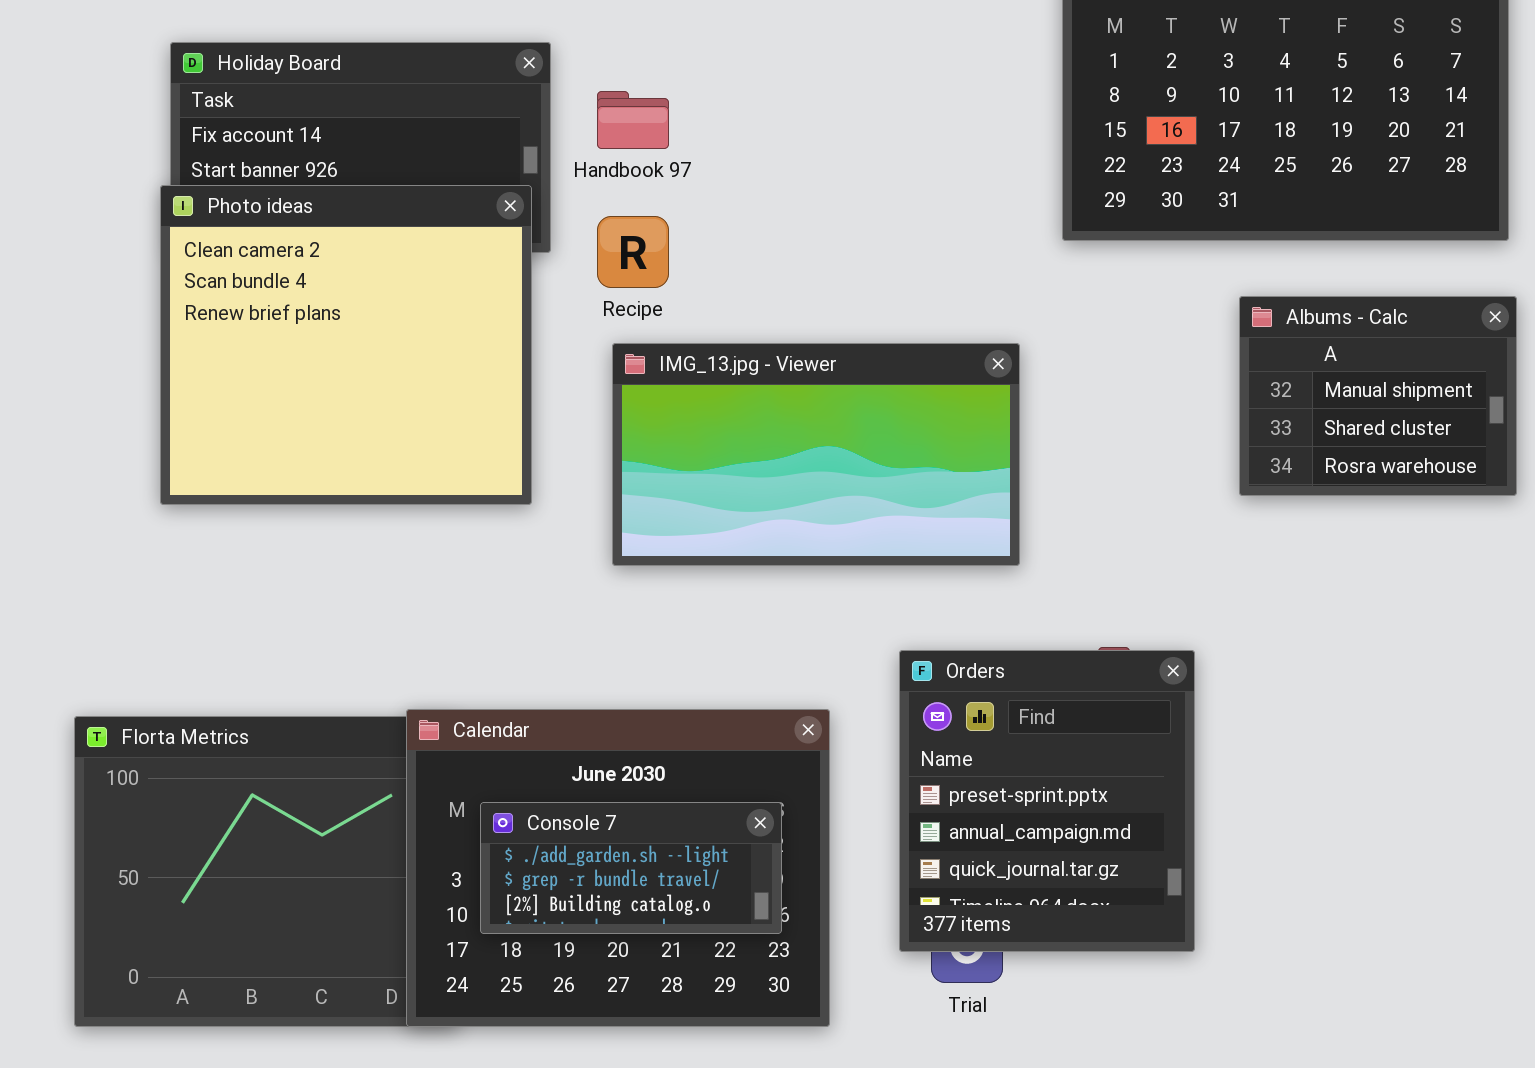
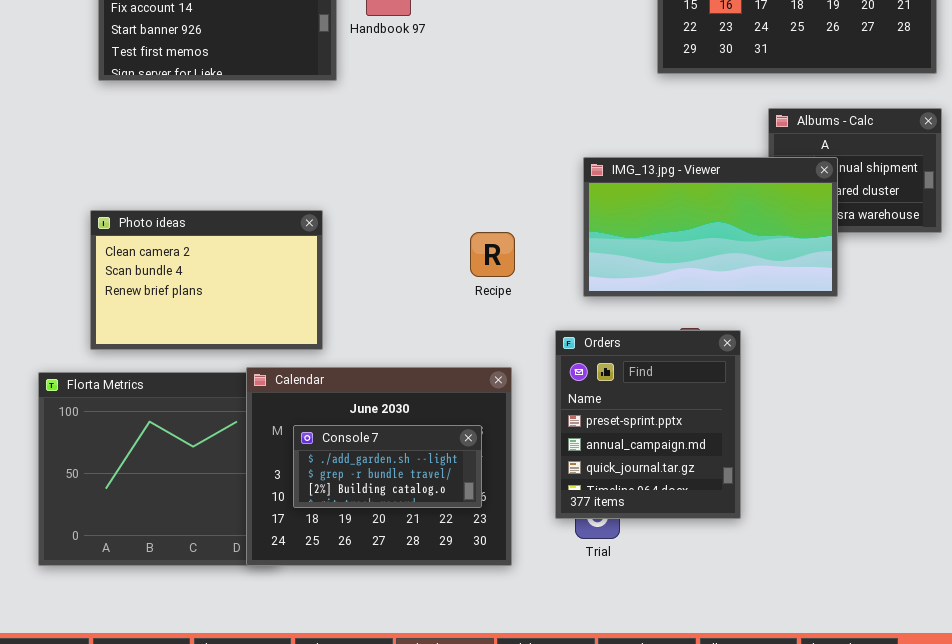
Photo ideas: [160,185,532,505] -> [90,210,323,350], moved, resized
Recipe: [597,216,669,288] -> [470,232,515,277], moved
IMG_13.jpg - Viewer: [612,343,1020,566] -> [583,157,838,297], moved

